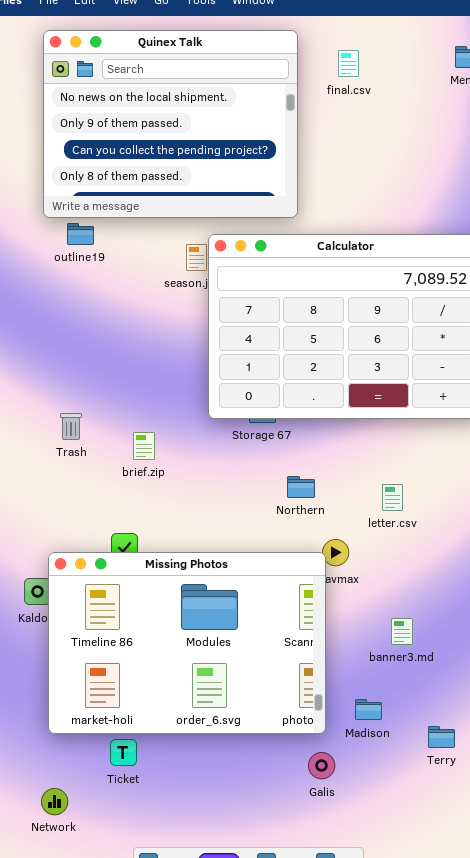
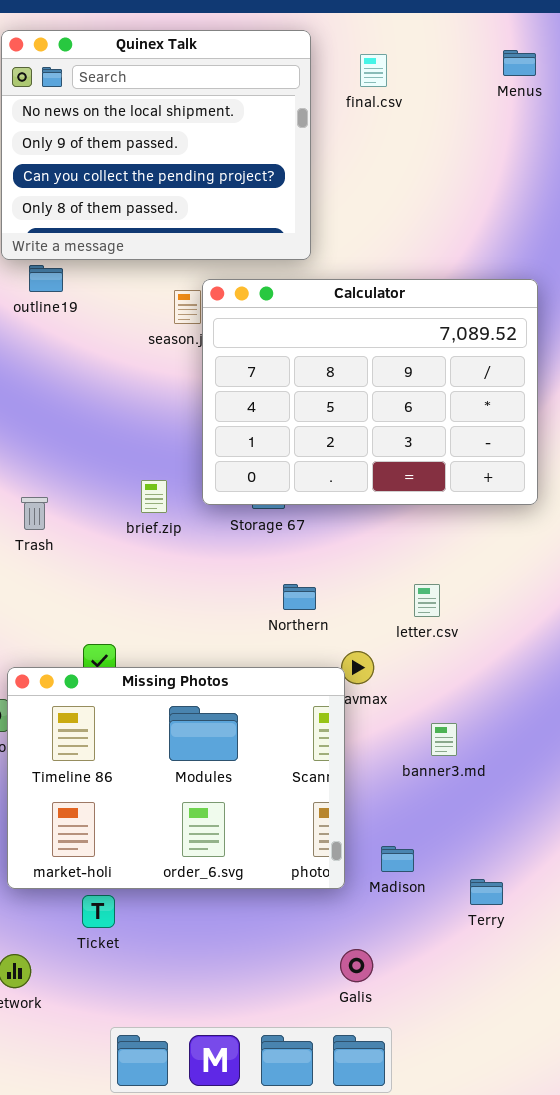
brief.zip: [133,432,155,460] -> [141,480,167,513], moved
Northern: [287,476,315,498] -> [283,584,316,610], moved
banner3.md: [391,618,413,645] -> [431,723,457,756], moved
Galis: [308,752,335,779] -> [340,949,373,982], moved

